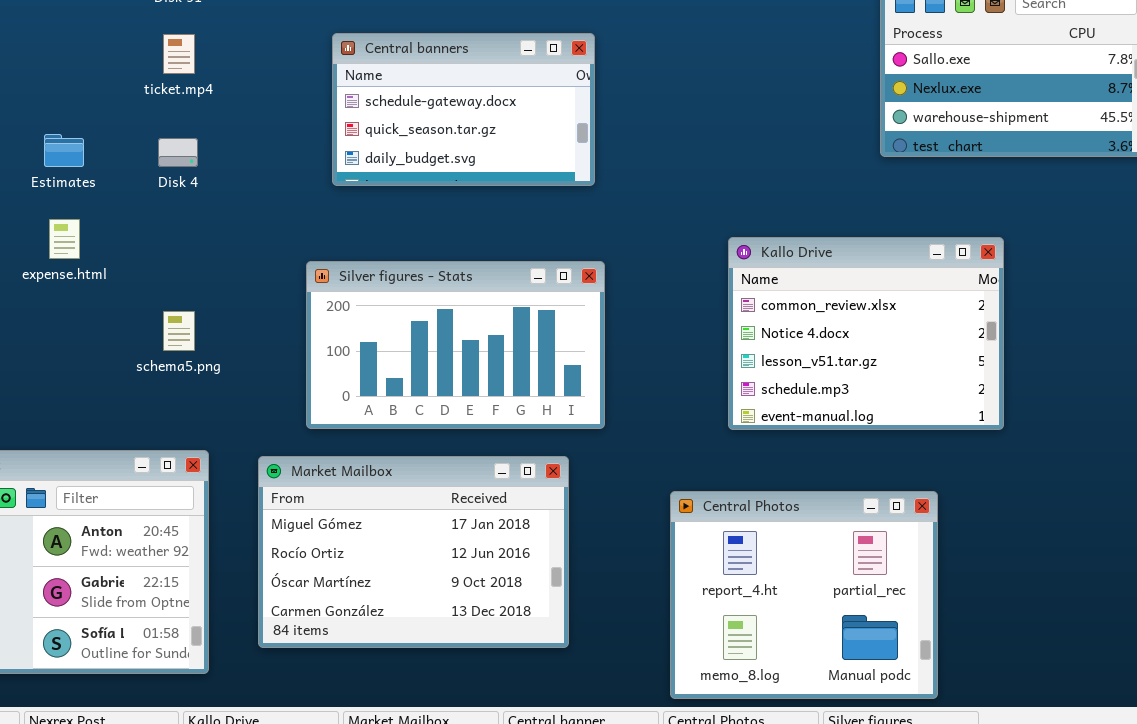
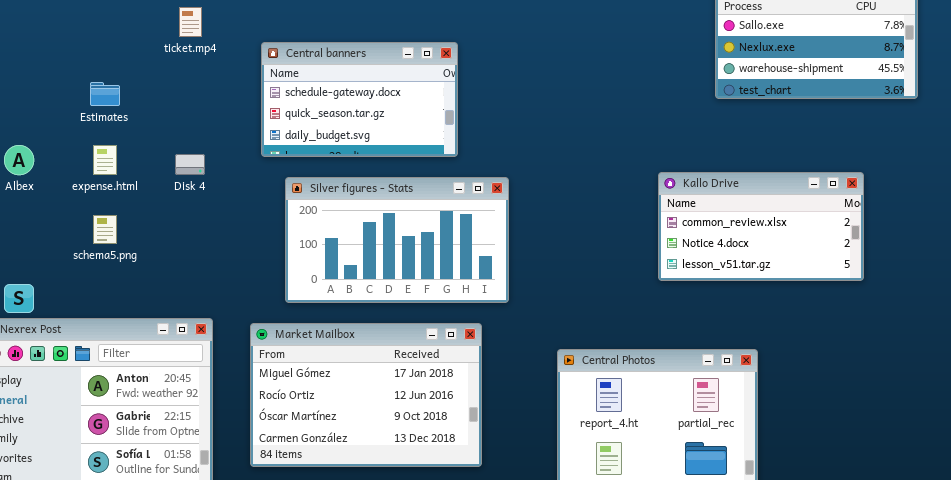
Central banners: [332,33,595,186] -> [261,42,458,157], moved
Disk 4: [158,138,198,167] -> [175,154,205,175], moved
Kallo Drive: [728,237,1004,430] -> [658,172,864,281], moved, resized
schema5.png: [163,311,195,351] -> [93,215,117,244], moved

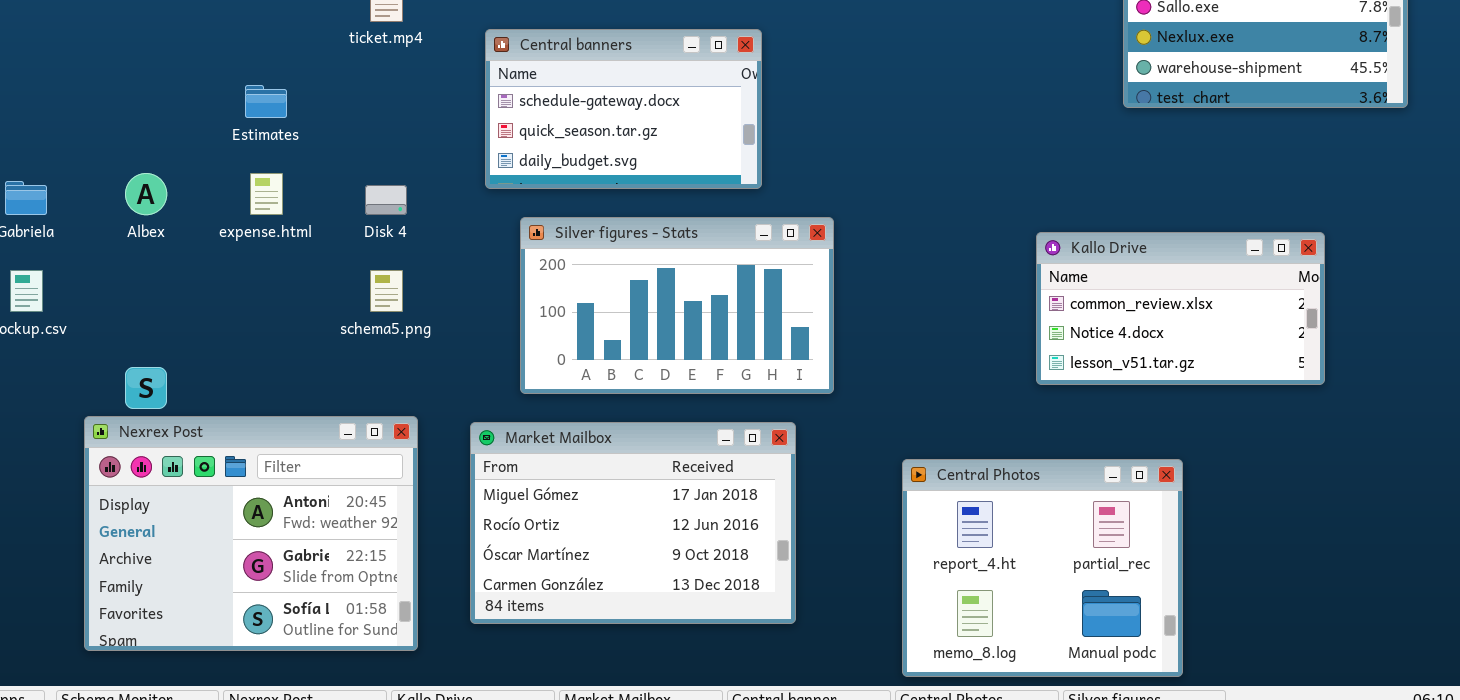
Kallo Drive: [658,172,864,281] -> [1036,232,1325,385], moved
schema5.png: [93,215,117,244] -> [370,270,403,312], moved

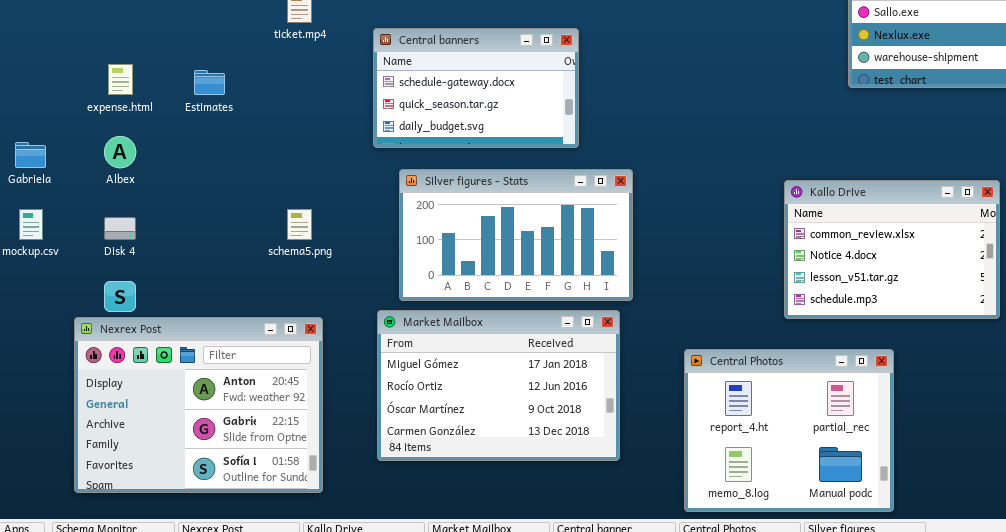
expense.html: [250,173,283,215] -> [108,64,133,95], moved
Disk 4: [365,185,407,215] -> [104,217,136,240], moved
Kallo Drive: [1036,232,1325,385] -> [784,180,1000,319], resized
Market Mailbox: [470,422,796,624] -> [377,310,620,461], moved

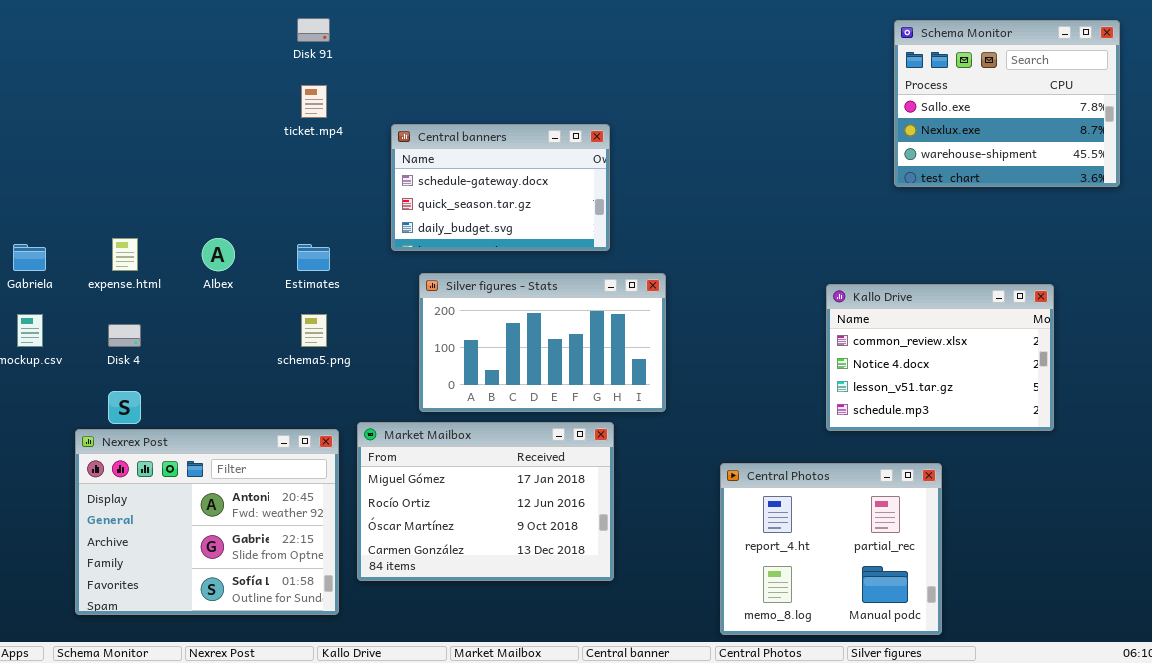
expense.html: [108,64,133,95] -> [112,238,138,271], moved
Estimates: [194,70,225,95] -> [297,244,330,271], moved
Albex: [104,136,136,168] -> [202,238,235,271], moved
Market Mailbox: [377,310,620,461] -> [357,422,614,581], moved

